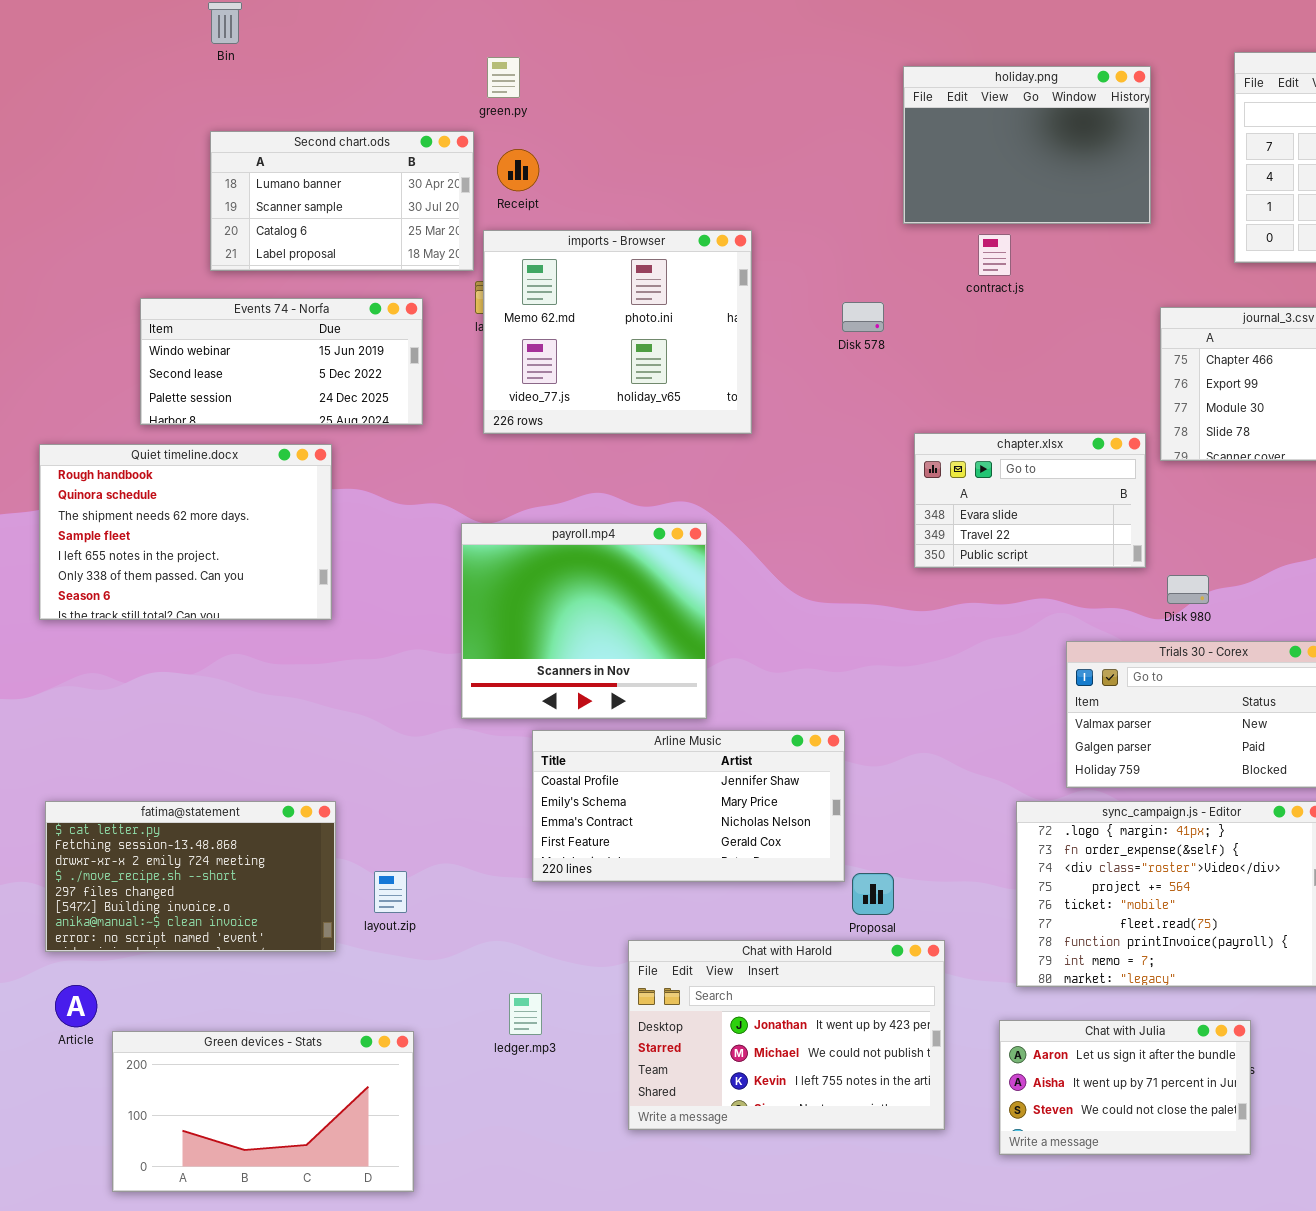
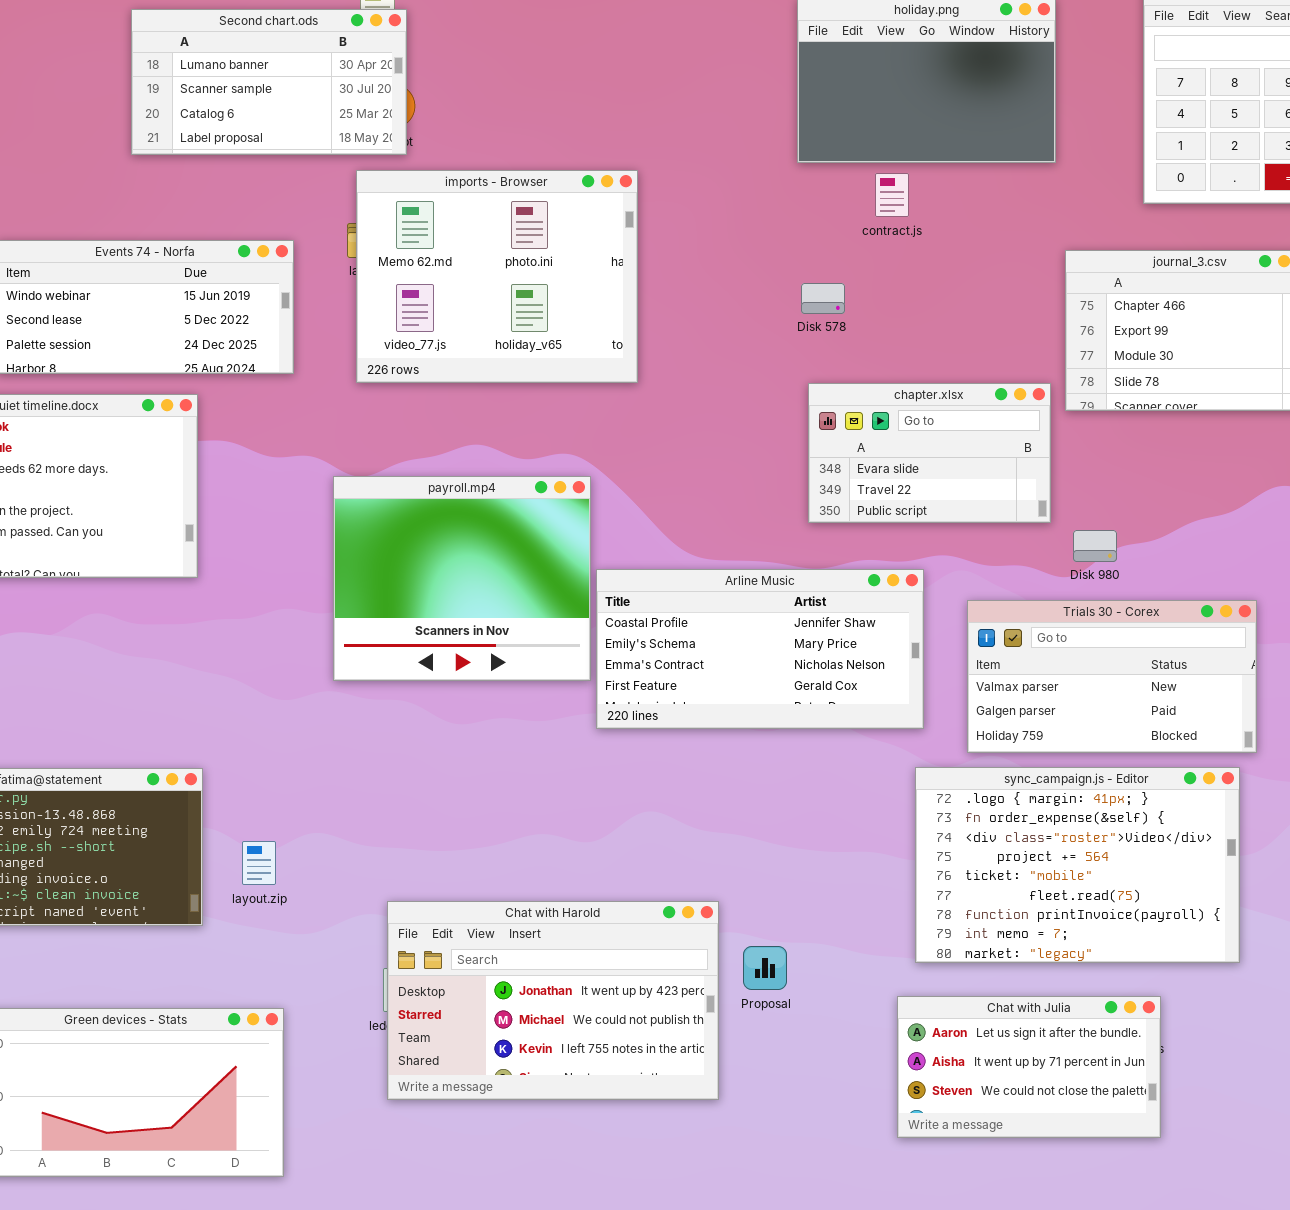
Second chart.ods: [210,131,474,271] -> [131,9,407,155], moved
Disk 578: [842,302,884,332] -> [801,283,845,314], moved
Arline Music: [532,730,845,882] -> [596,569,924,729], moved
Proposal: [852,873,894,915] -> [743,946,787,990], moved
Chat with Harold: [628,940,945,1130] -> [387,901,719,1100], moved

